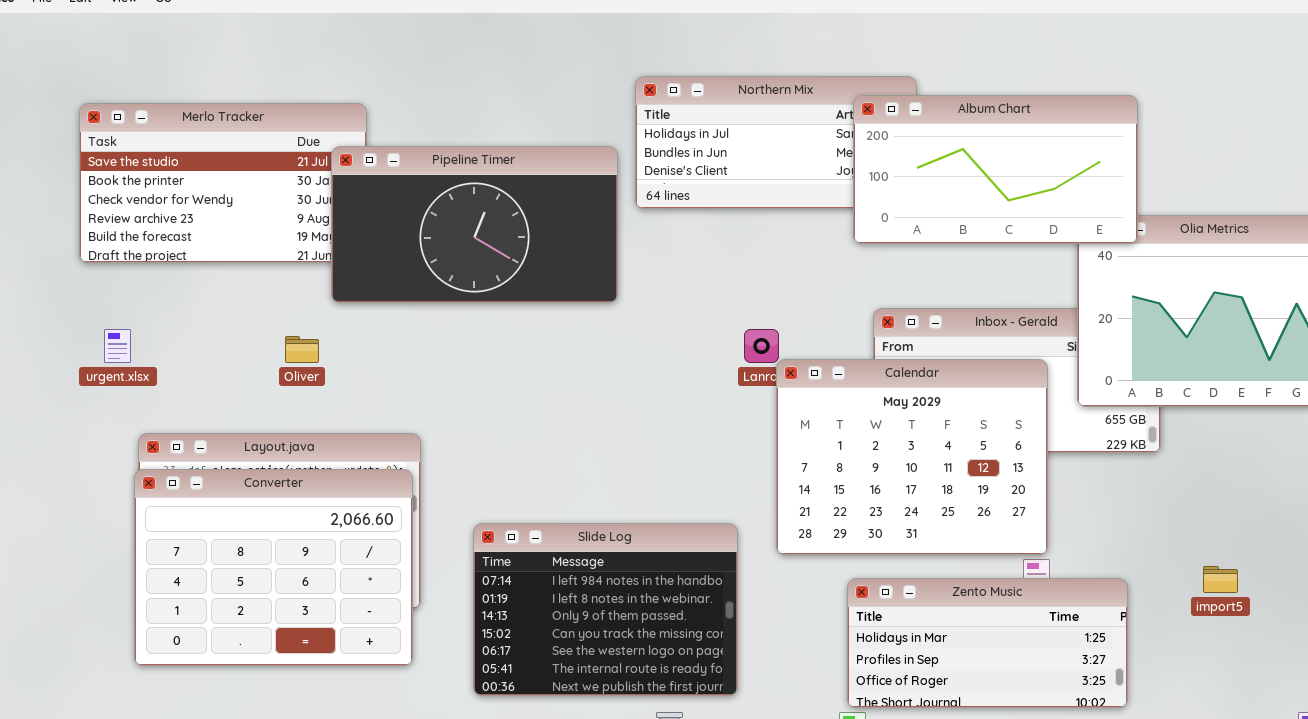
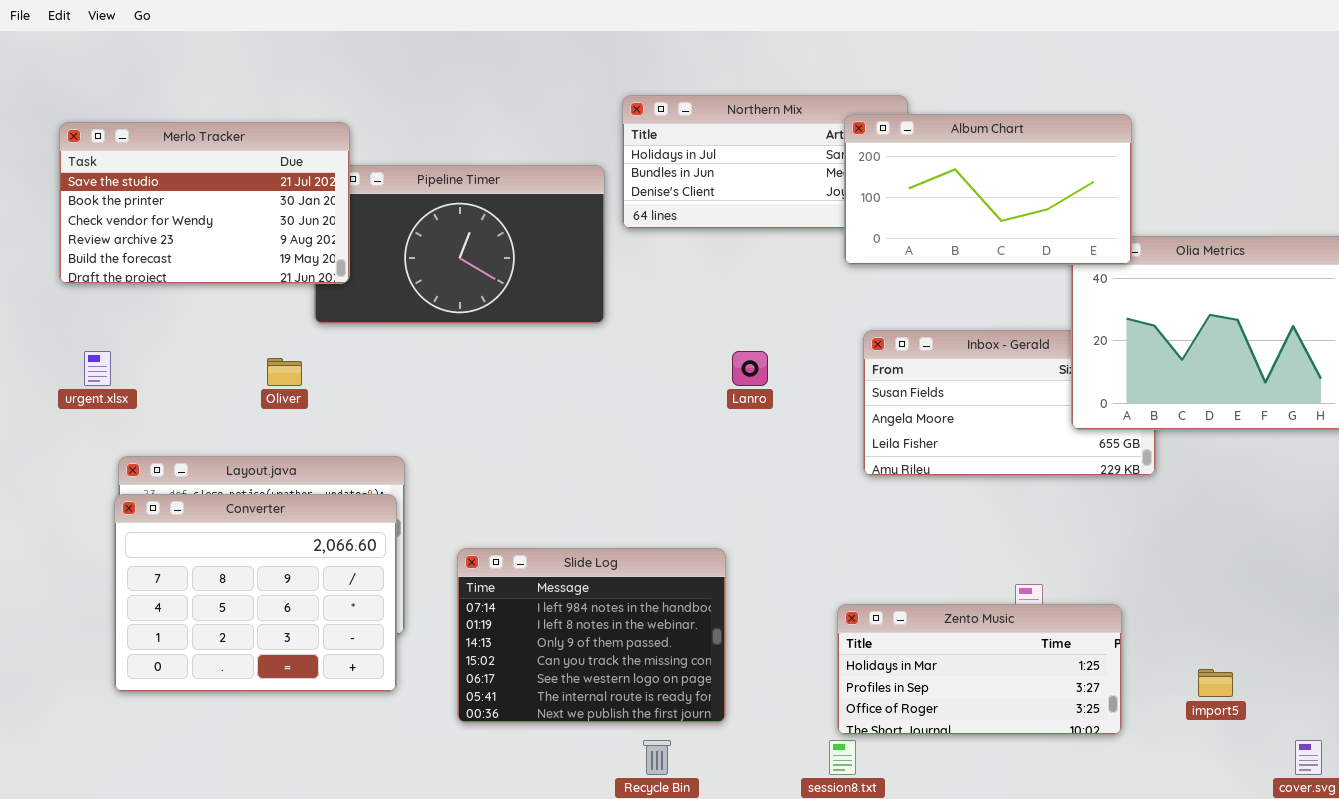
Merlo Tracker: [79,103,367,263] -> [59,122,350,284], raised
Calendar: [776,359,1048,555] -> none, closed
import5: [1203,566,1238,593] -> [1198,669,1233,697], moved

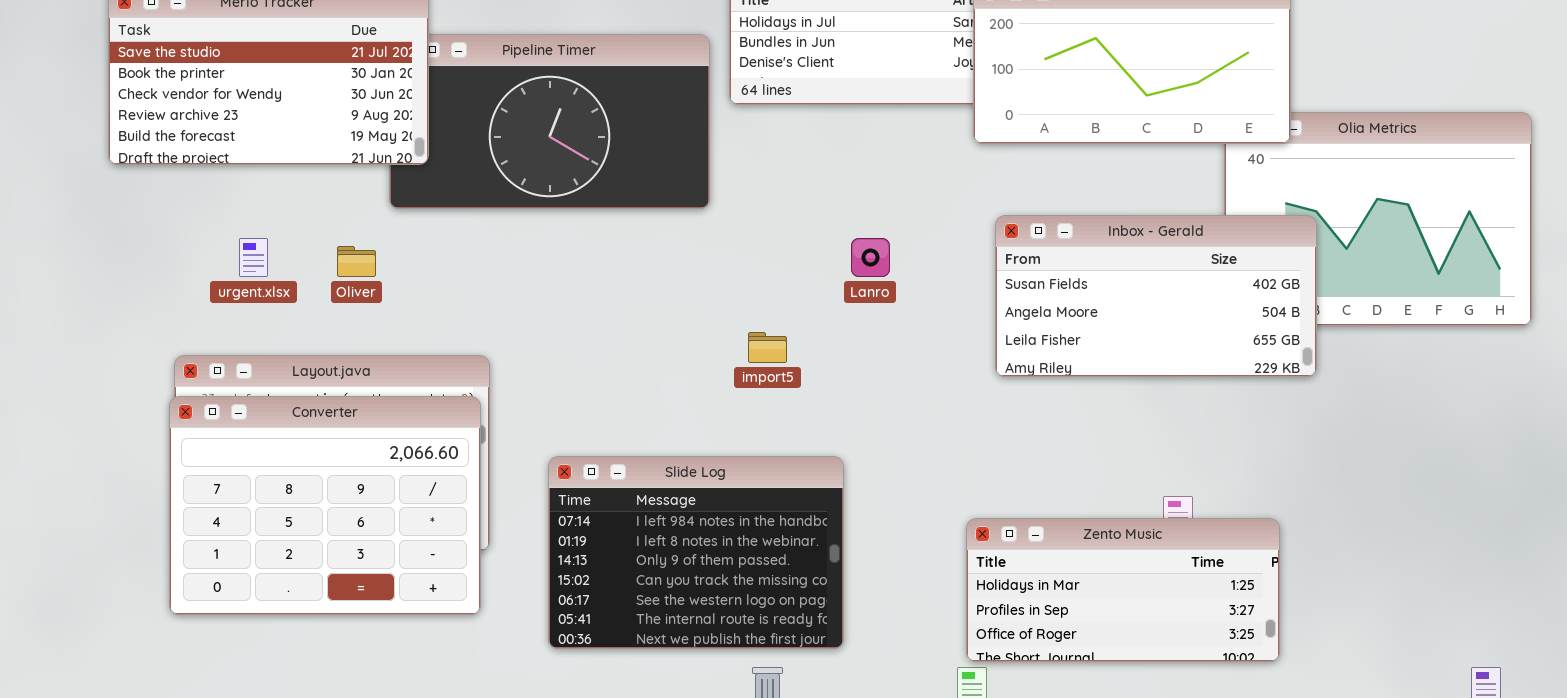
Inbox - Gerald: [863,330,1156,476] -> [995,215,1317,377], raised
urgent.xlsx: [84,351,111,386] -> [239,238,268,277], moved
import5: [1198,669,1233,697] -> [748,332,787,363], moved

